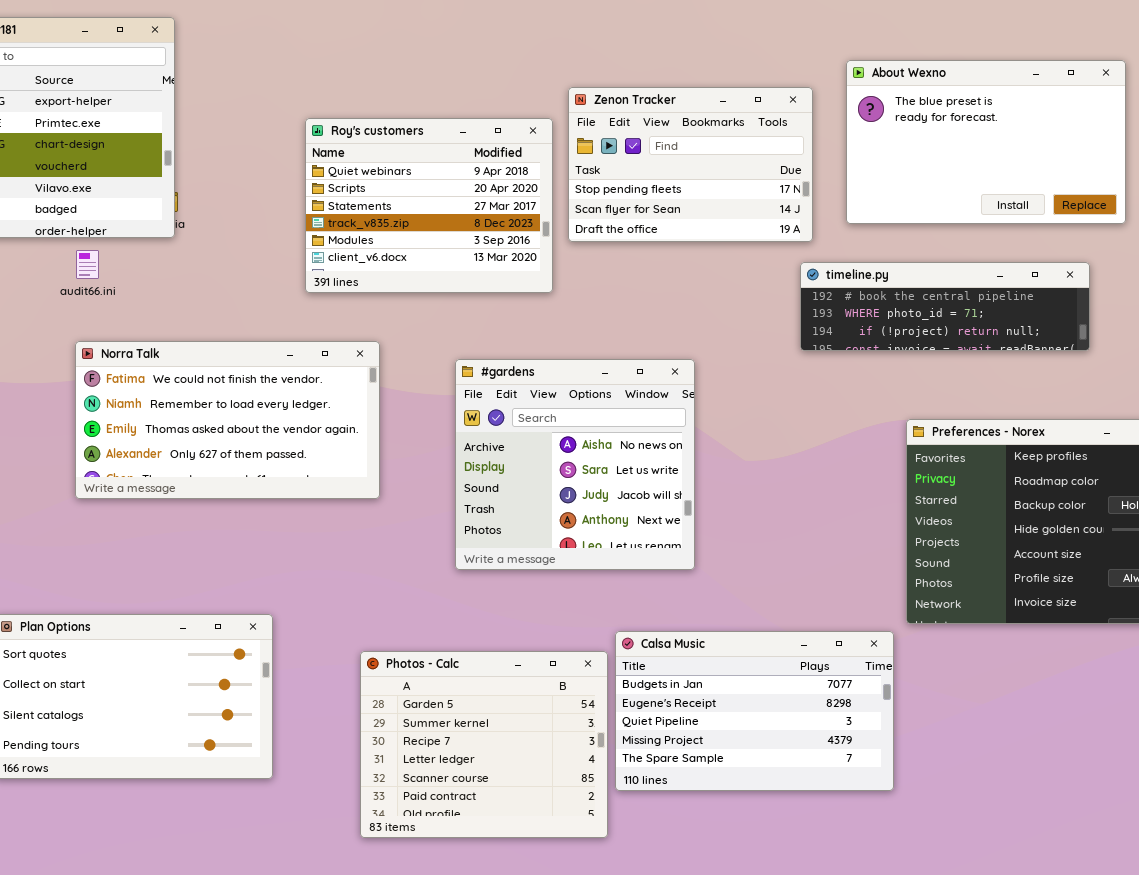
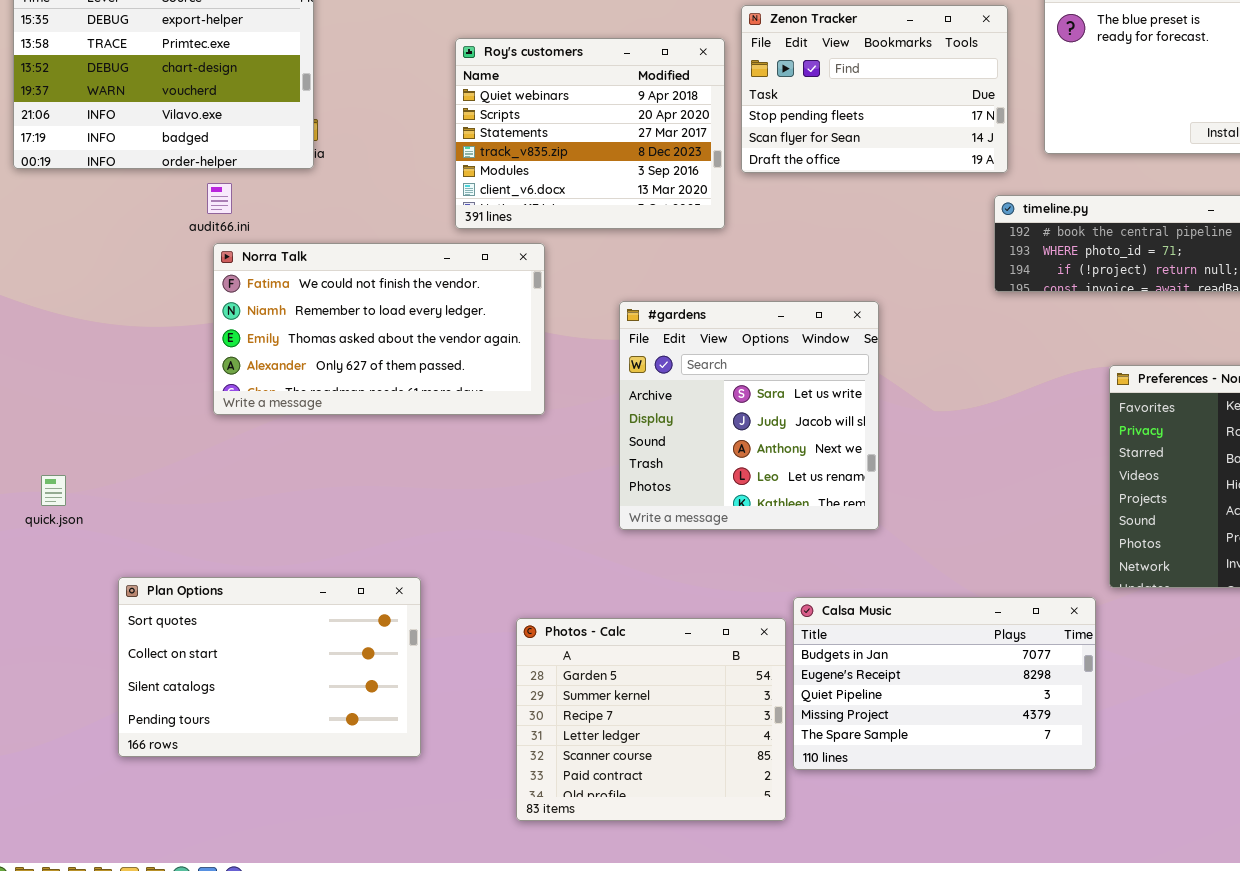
Norra Talk: [75,341,380,499] -> [213,243,545,415], moved
#gardens: [455,359,695,570] -> [619,301,879,530], scrolled down 1 row

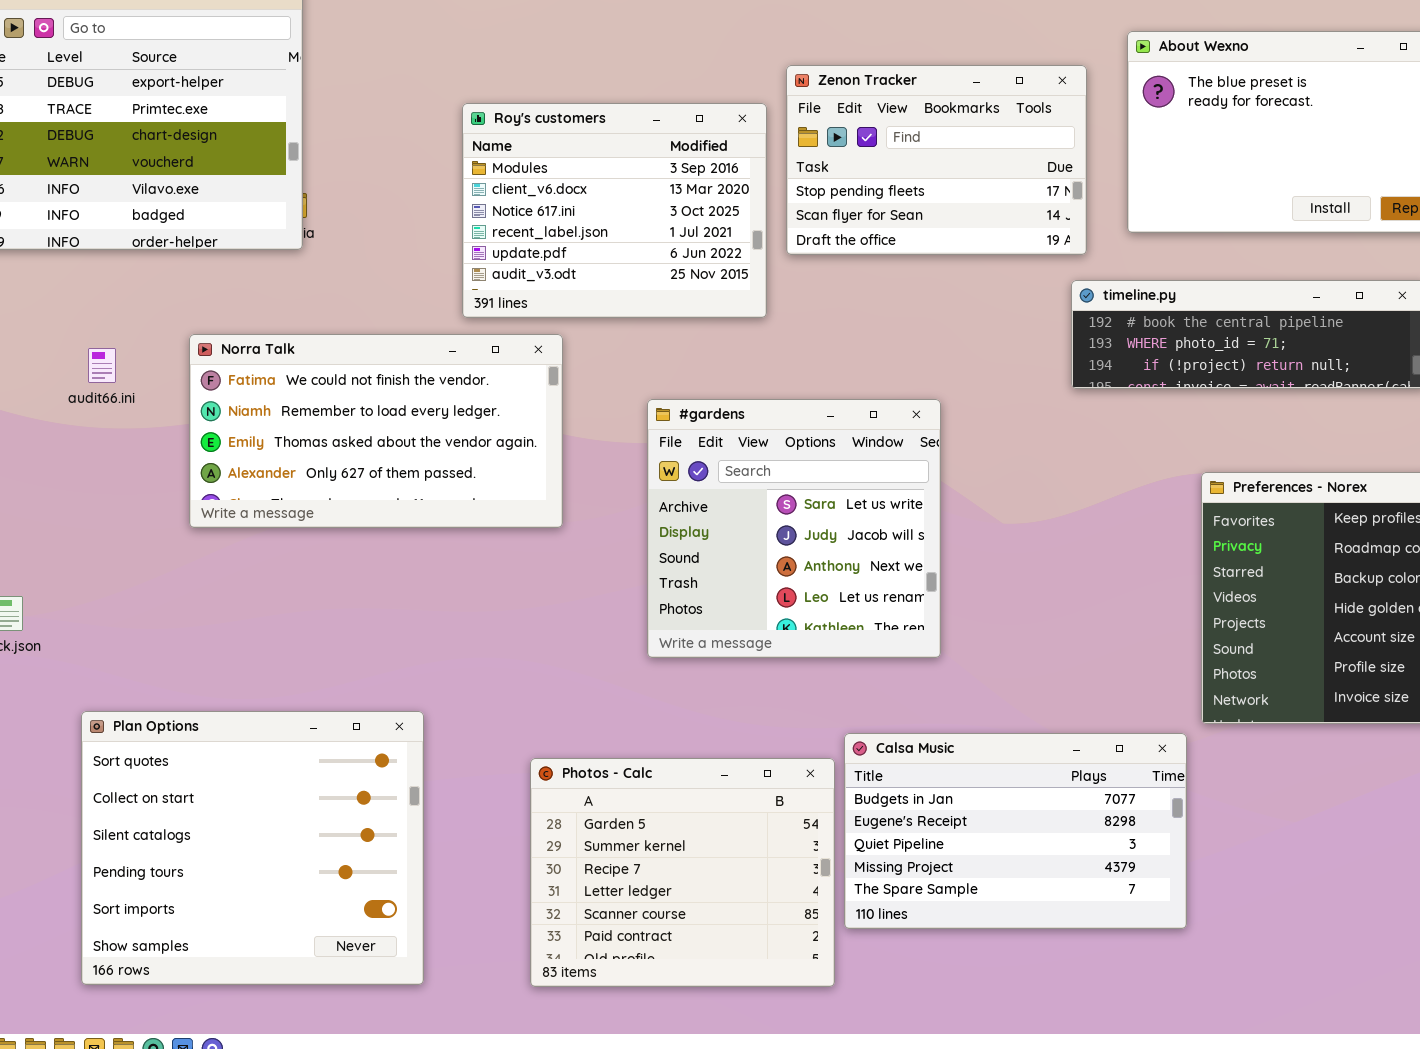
Roy's customers: [455,38,725,229] -> [462,103,767,318], scrolled down 4 rows
audit66.ini: [207,183,232,214] -> [88,348,116,383], moved
Plan Options: [118,577,421,757] -> [81,711,424,985], resized

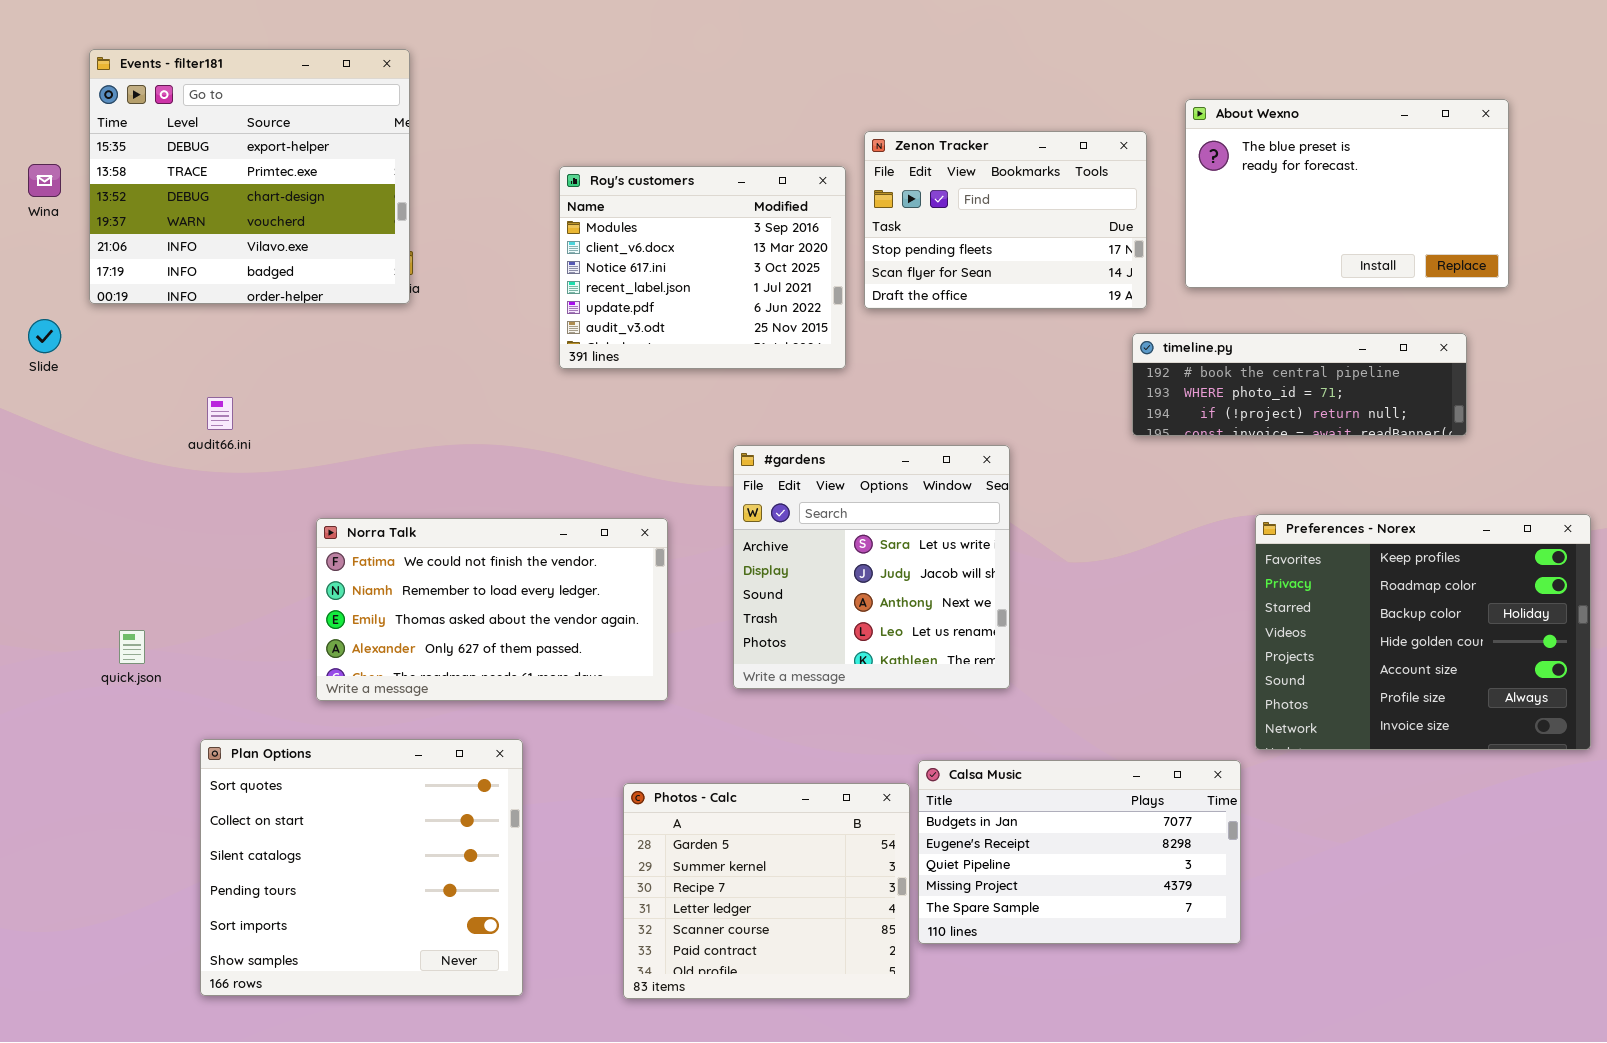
Norra Talk: [189,334,563,528] -> [316,518,668,701], moved

